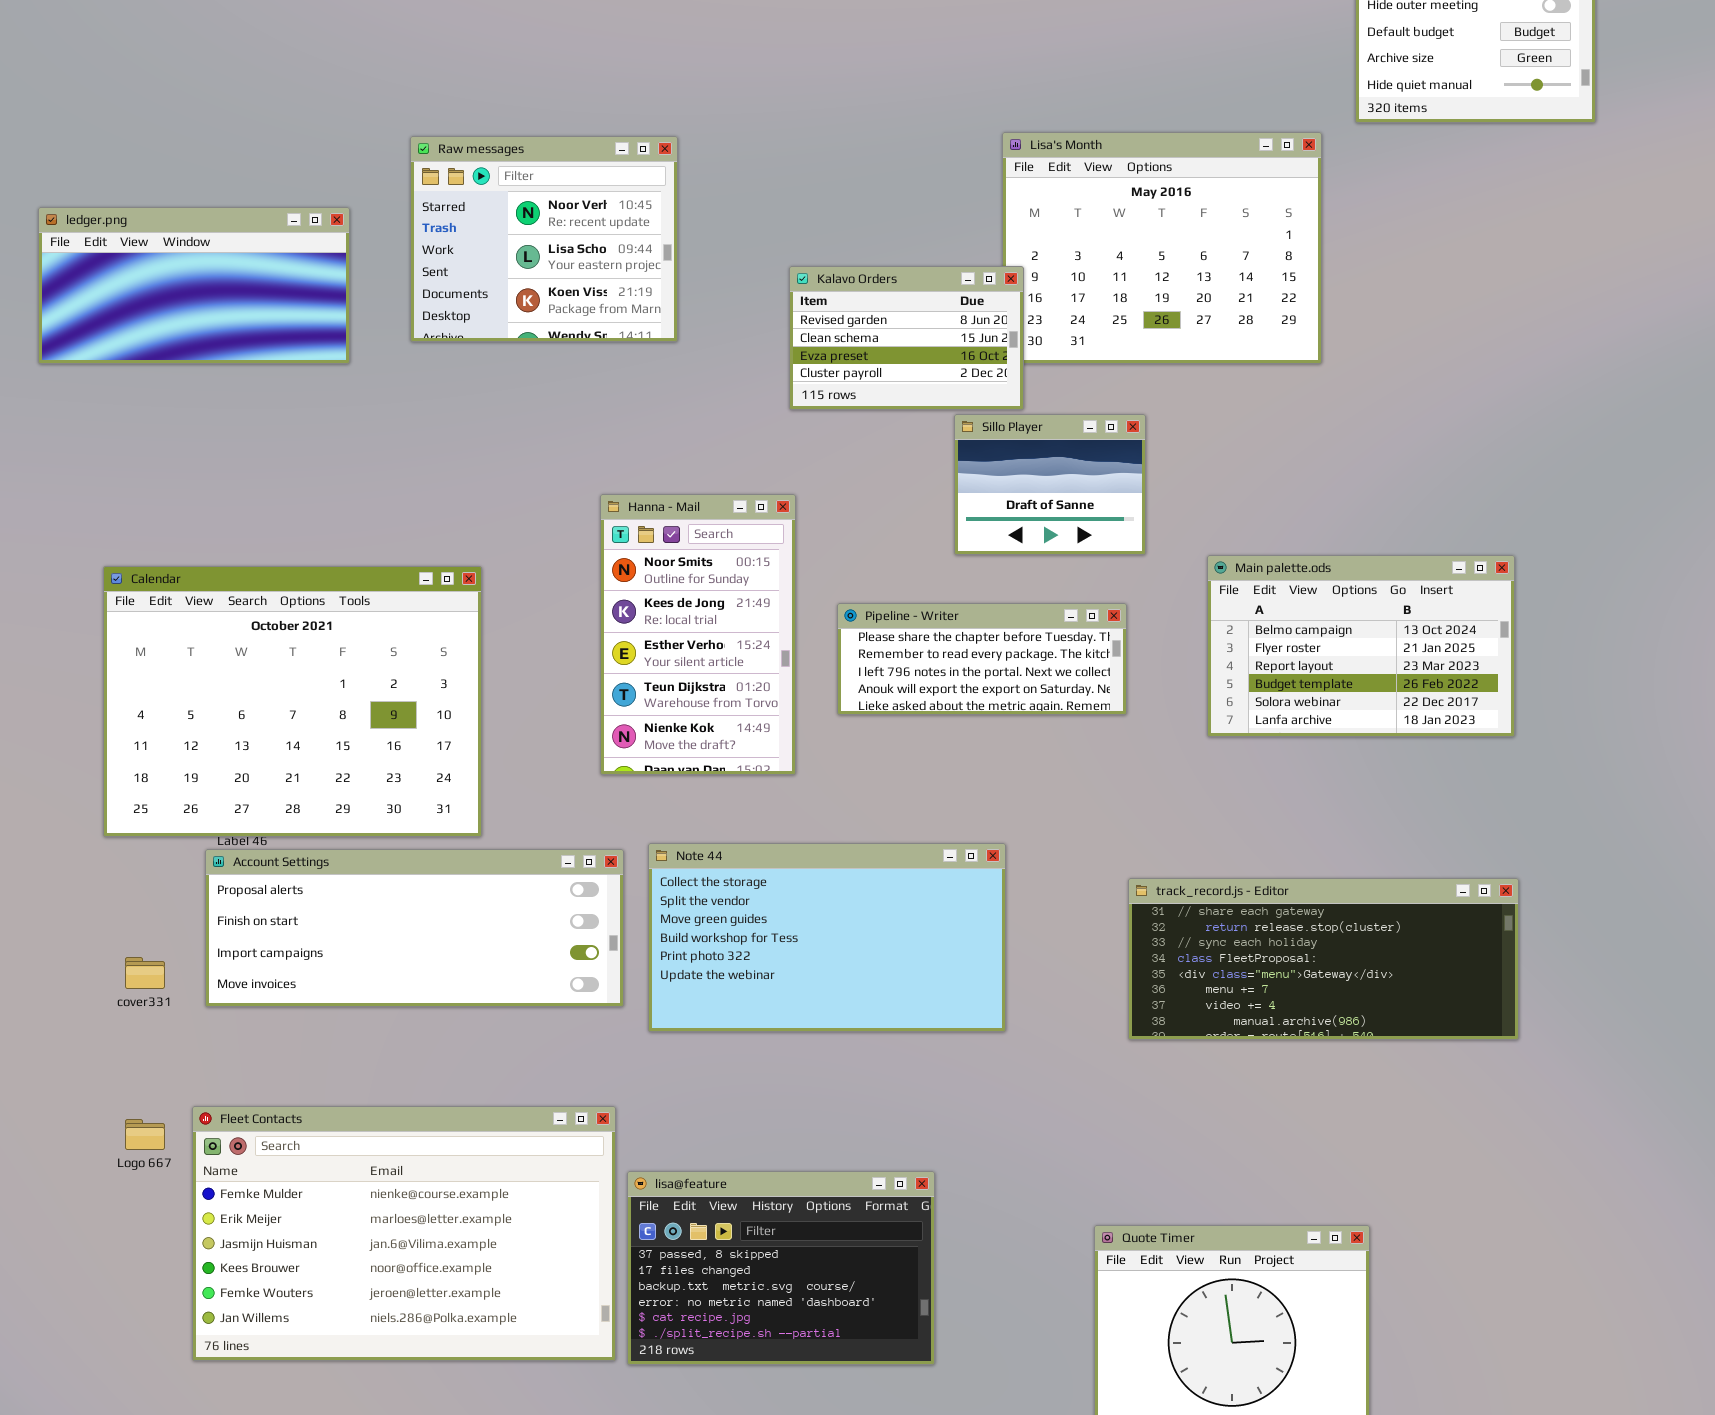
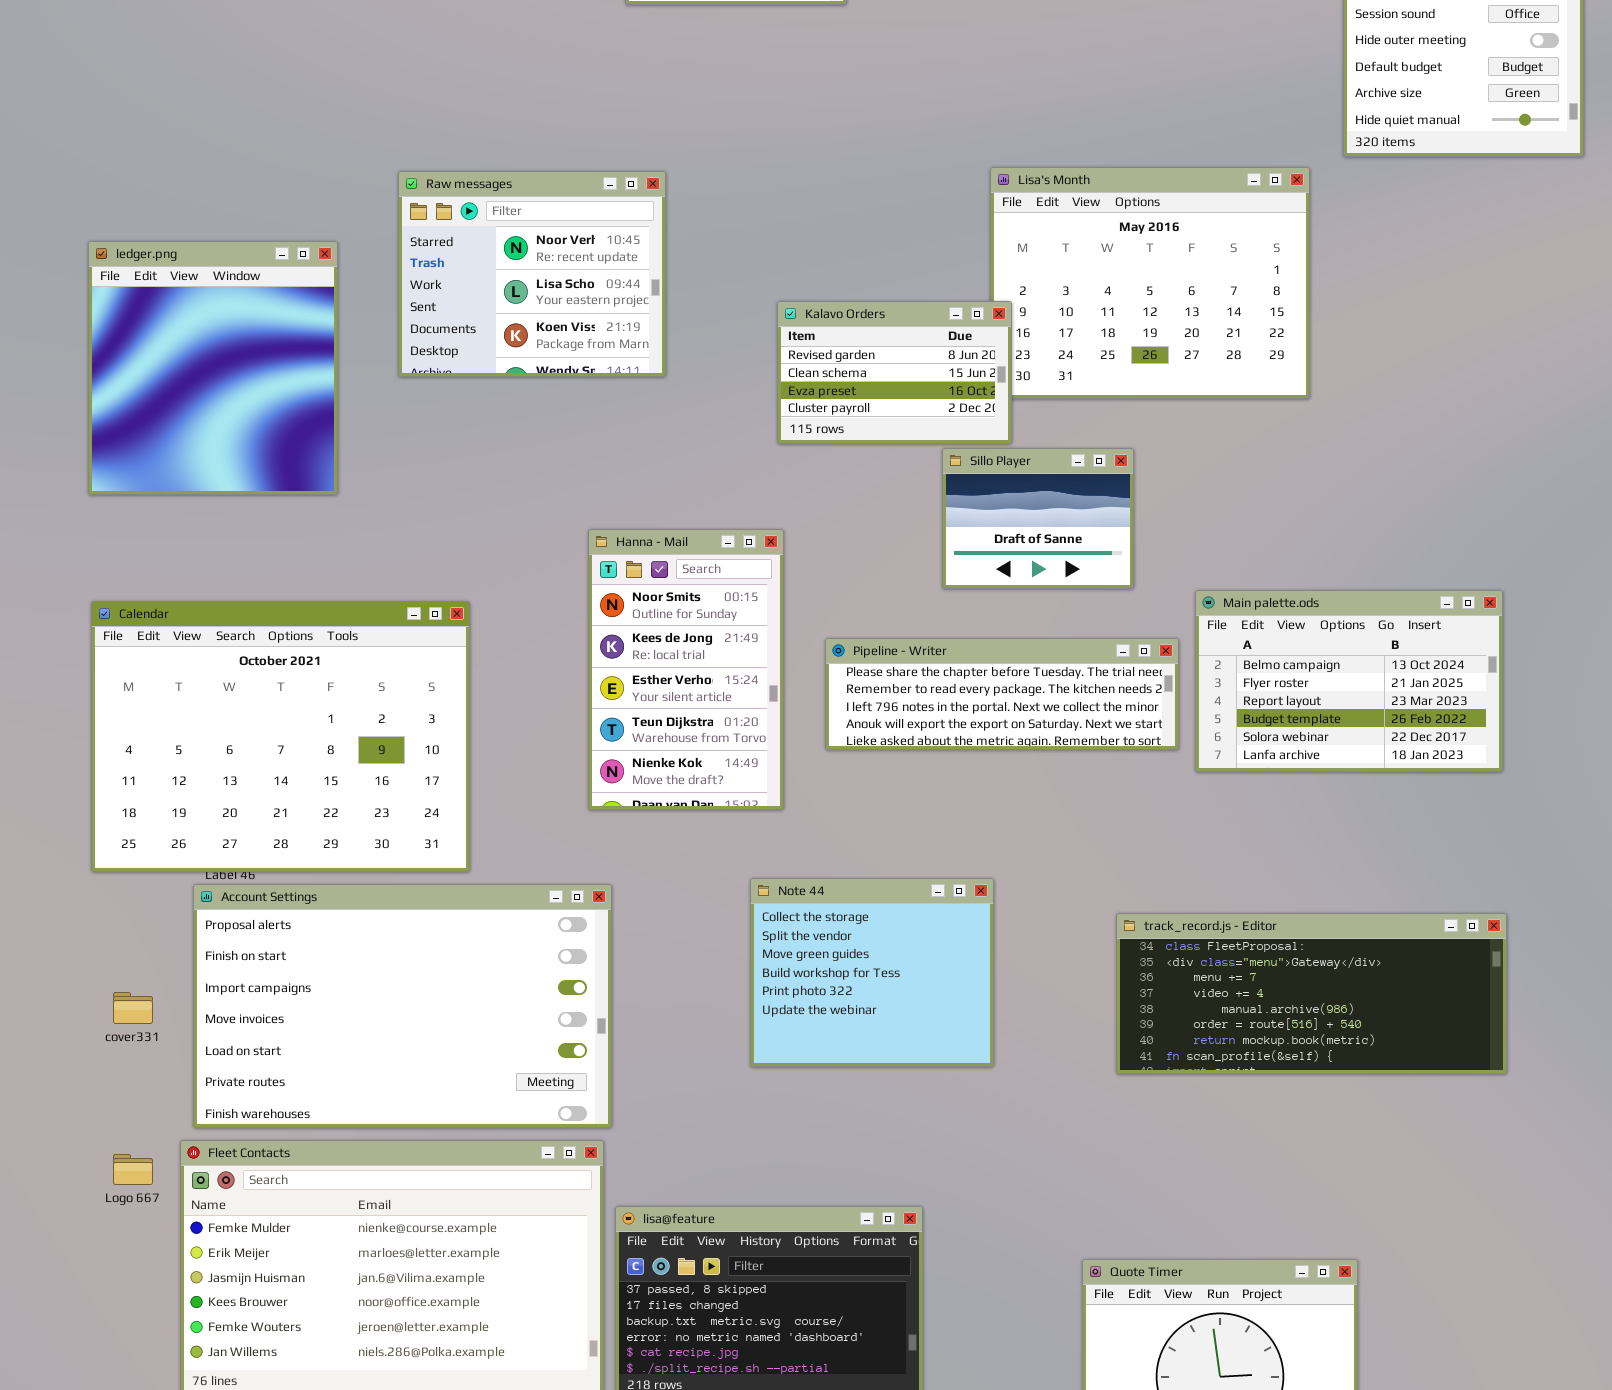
ledger.png: [38,207,350,364] -> [88,241,338,495], resized
Pipeline - Writer: [837,603,1127,715] -> [825,638,1179,750], resized
Note 44: [648,843,1006,1032] -> [750,878,994,1067], resized
Account Settings: [205,849,624,1007] -> [193,884,612,1128], resized
track_record.js - Editor: [1128,878,1519,1040] -> [1116,913,1507,1074], scrolled down 3 rows

